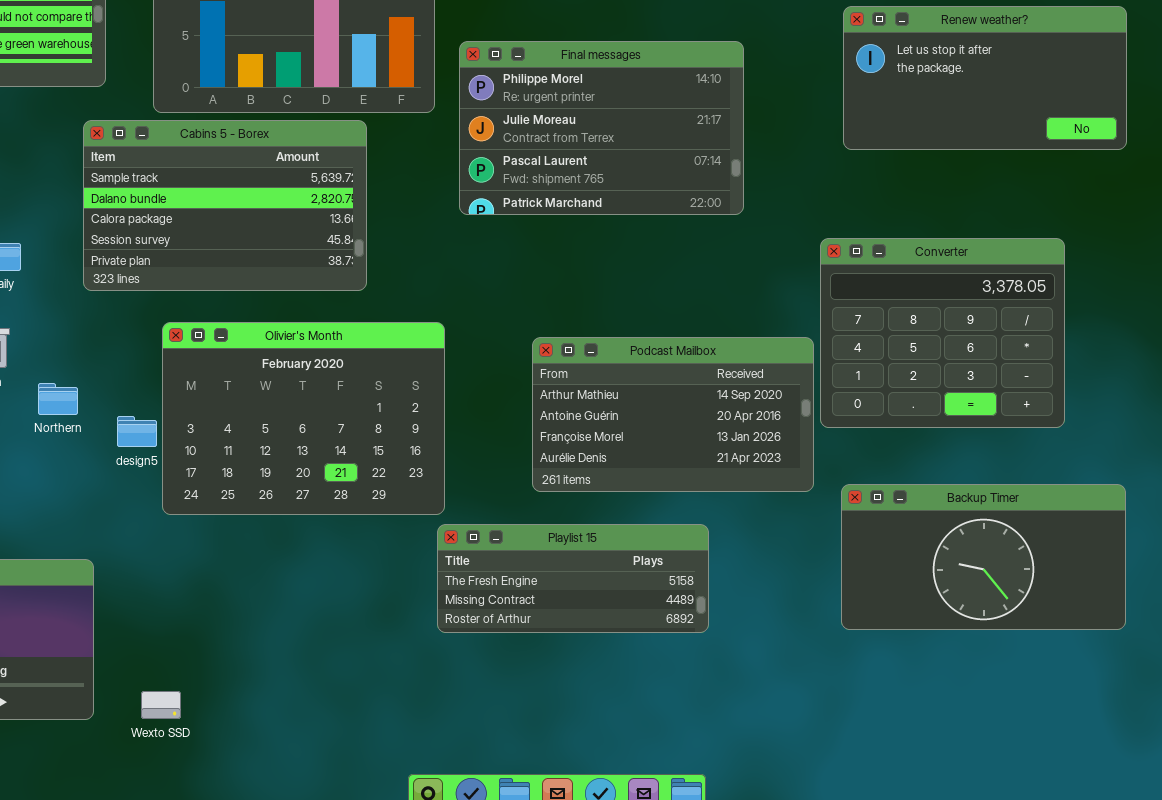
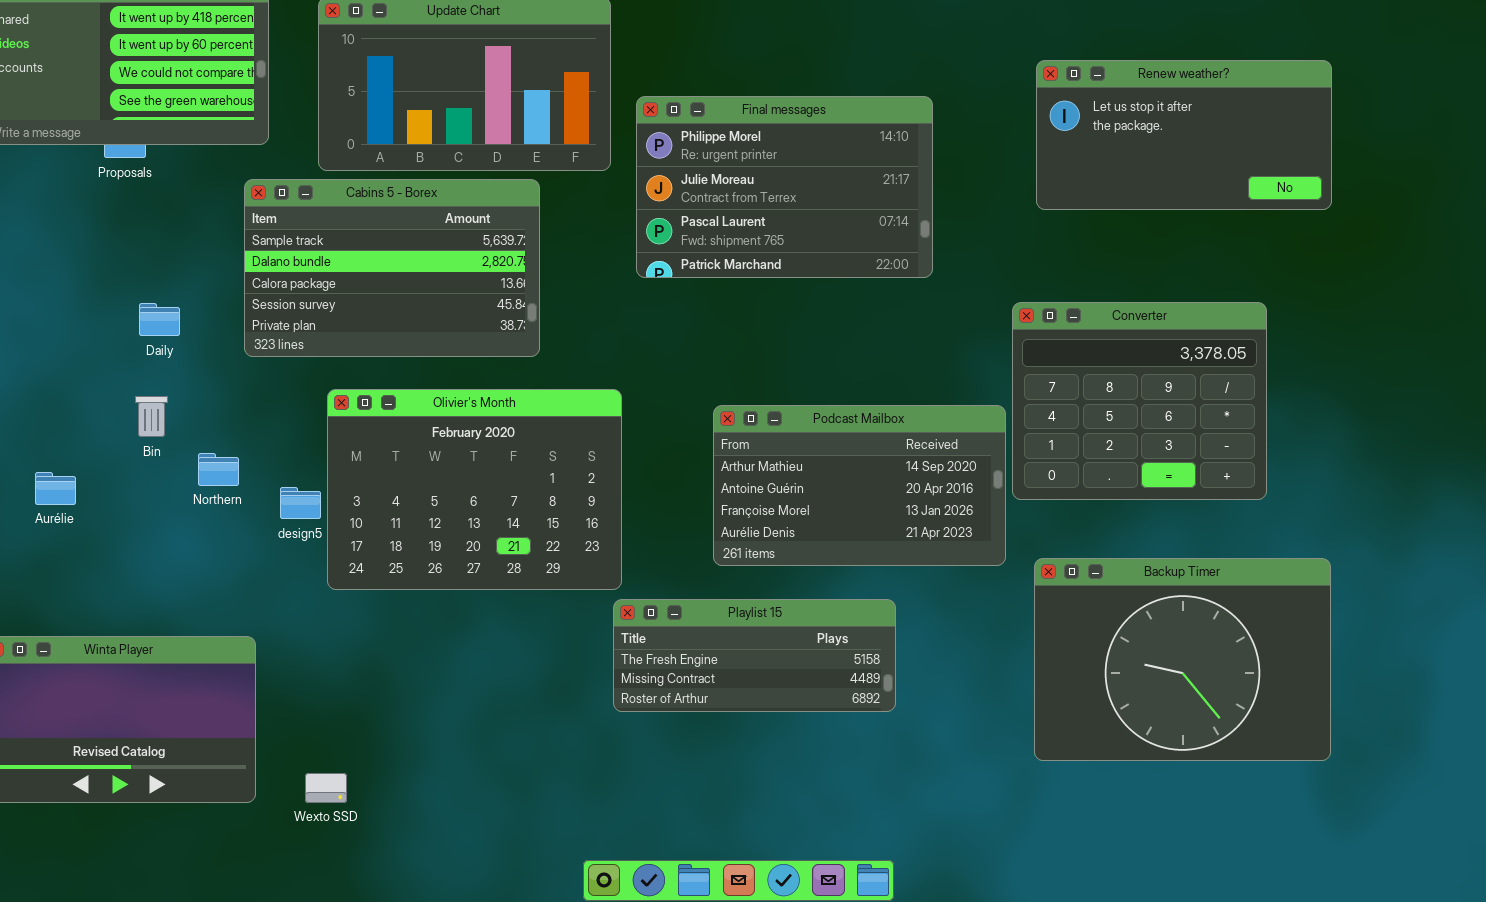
Backup Timer: [841,484,1126,630] -> [1034,558,1331,761], resized

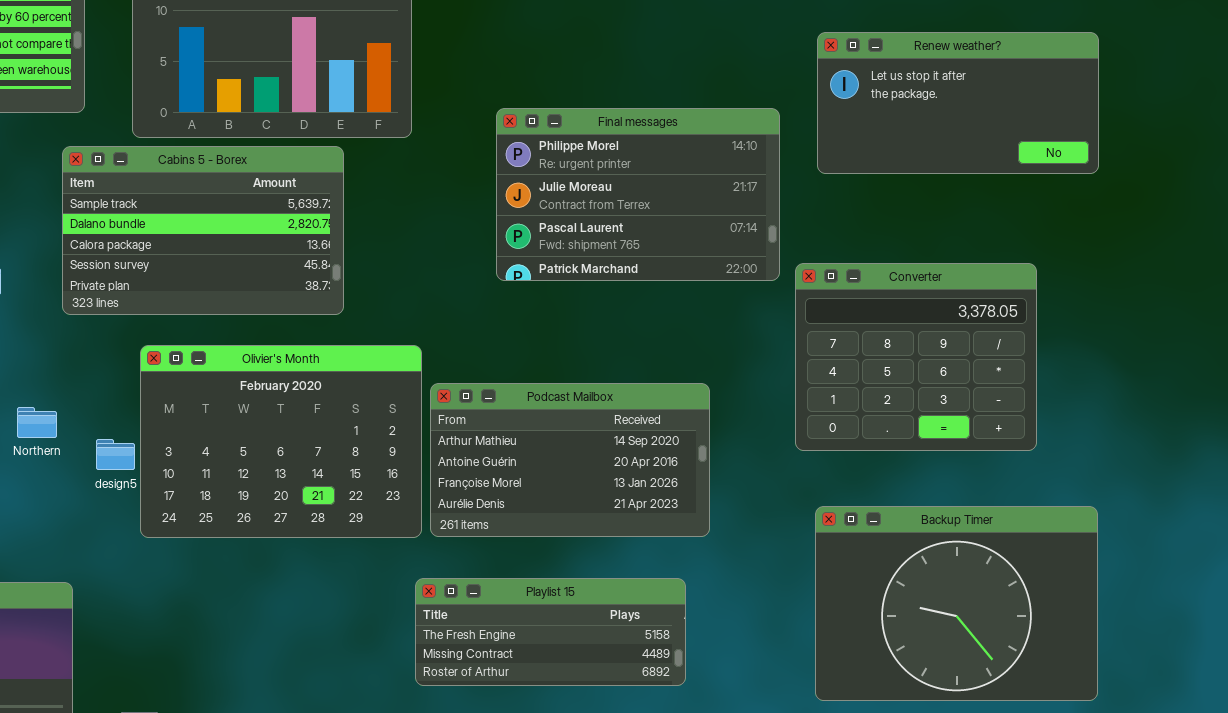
Final messages: [636,96,933,278] -> [496,108,780,281], moved
Podcast Mailbox: [713,405,1006,566] -> [430,383,710,537], moved
Playlist 15: [613,599,896,712] -> [415,578,686,686], moved

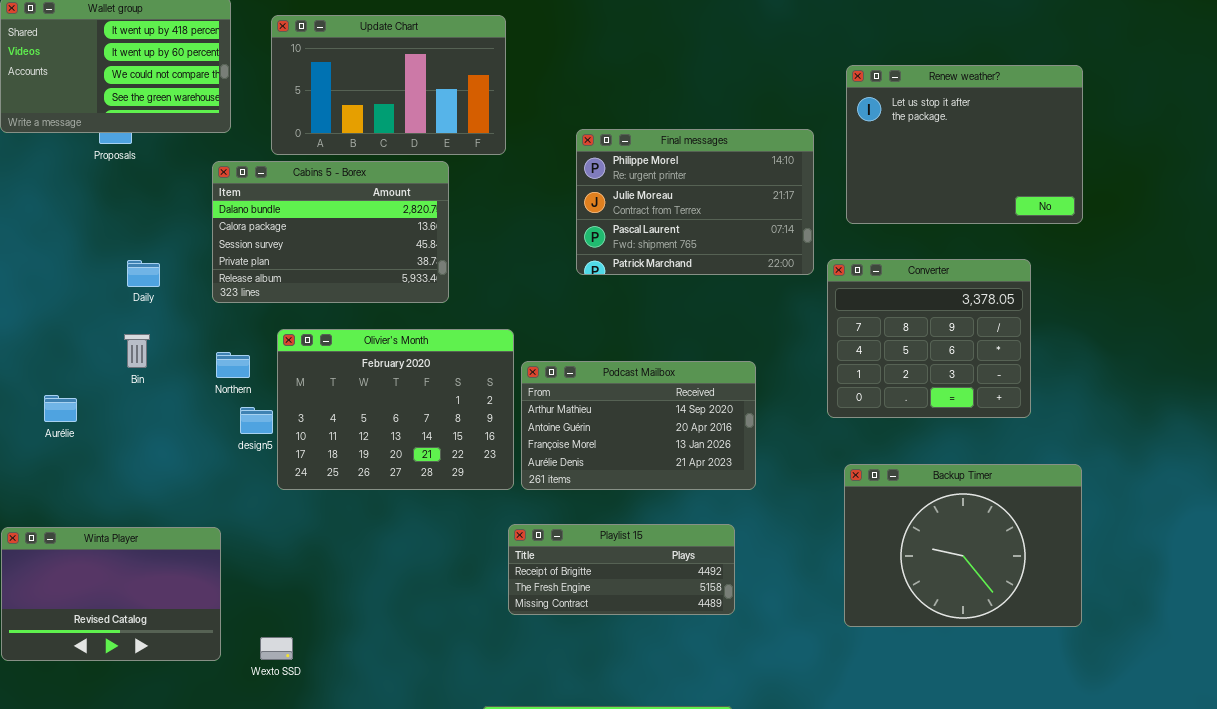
Renew weather?: [817,32,1099,174] -> [846,65,1083,224], resized
Cabins 5 - Borex: [62,146,344,315] -> [212,161,449,303], scrolled down 1 row
Northern: [17,407,57,438] -> [216,352,250,378], moved
Playlist 15: [415,578,686,686] -> [508,524,735,615], scrolled up 1 row

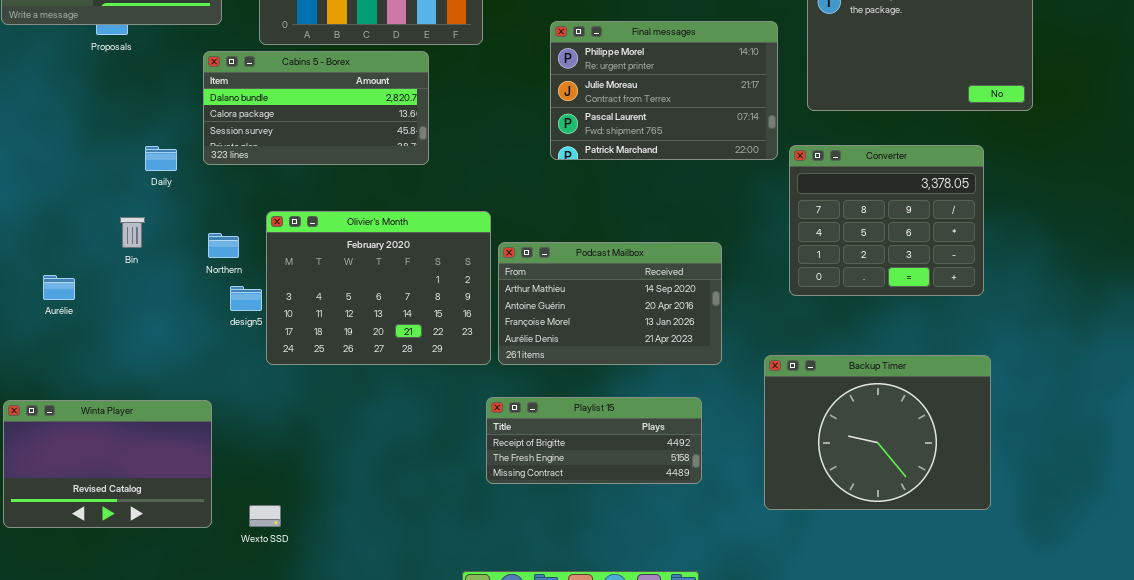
Cabins 5 - Borex: [212,161,449,303] -> [203,51,429,165], resized
Daily: [127,260,160,287] -> [145,146,177,171], moved
Backup Timer: [844,464,1082,627] -> [764,355,991,510], moved

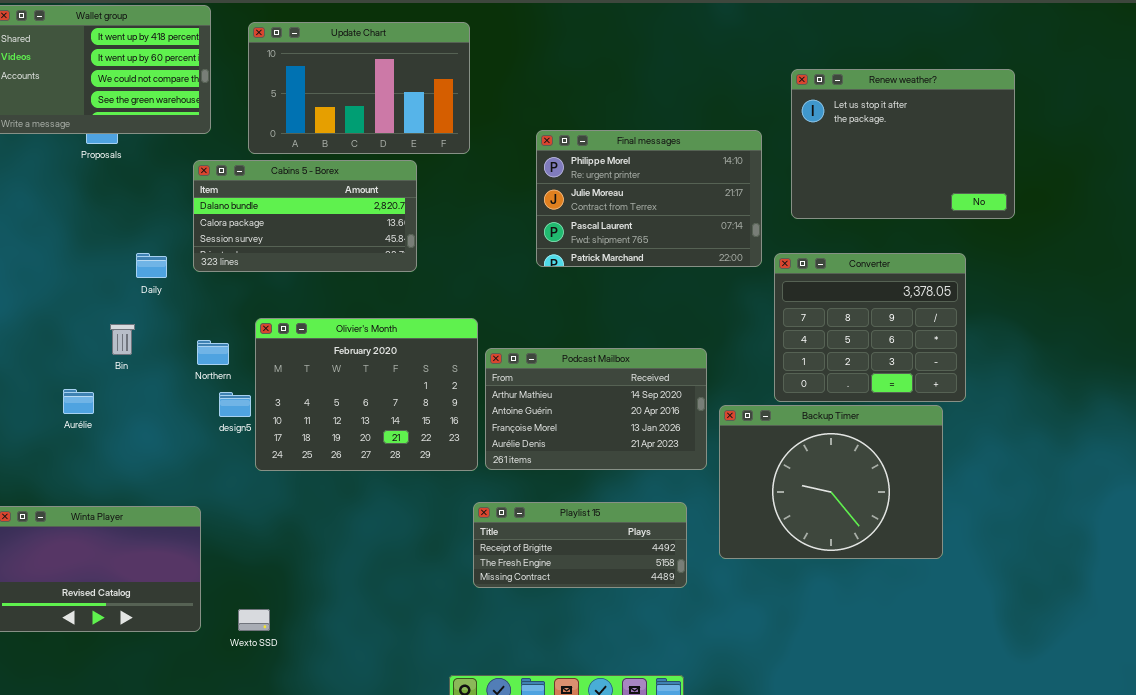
Aurélie: [43,275,75,300] -> [63,389,94,414], moved
Backup Timer: [764,355,991,510] -> [719,405,943,559], moved

